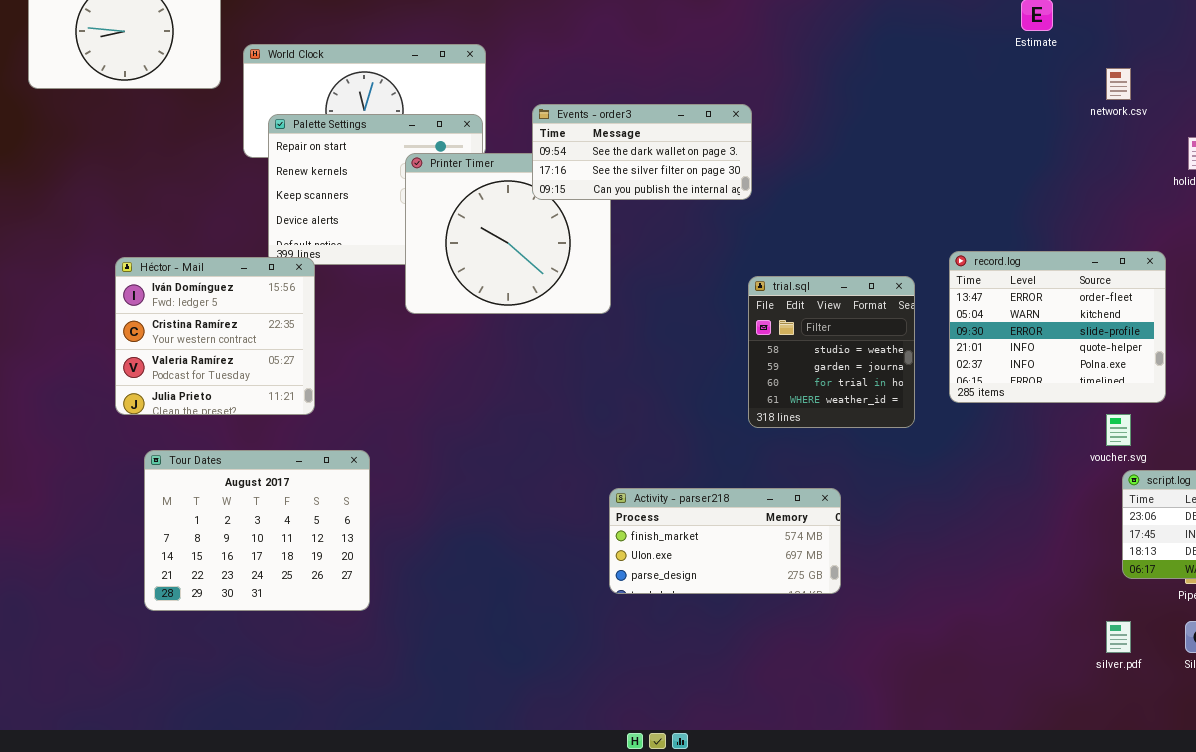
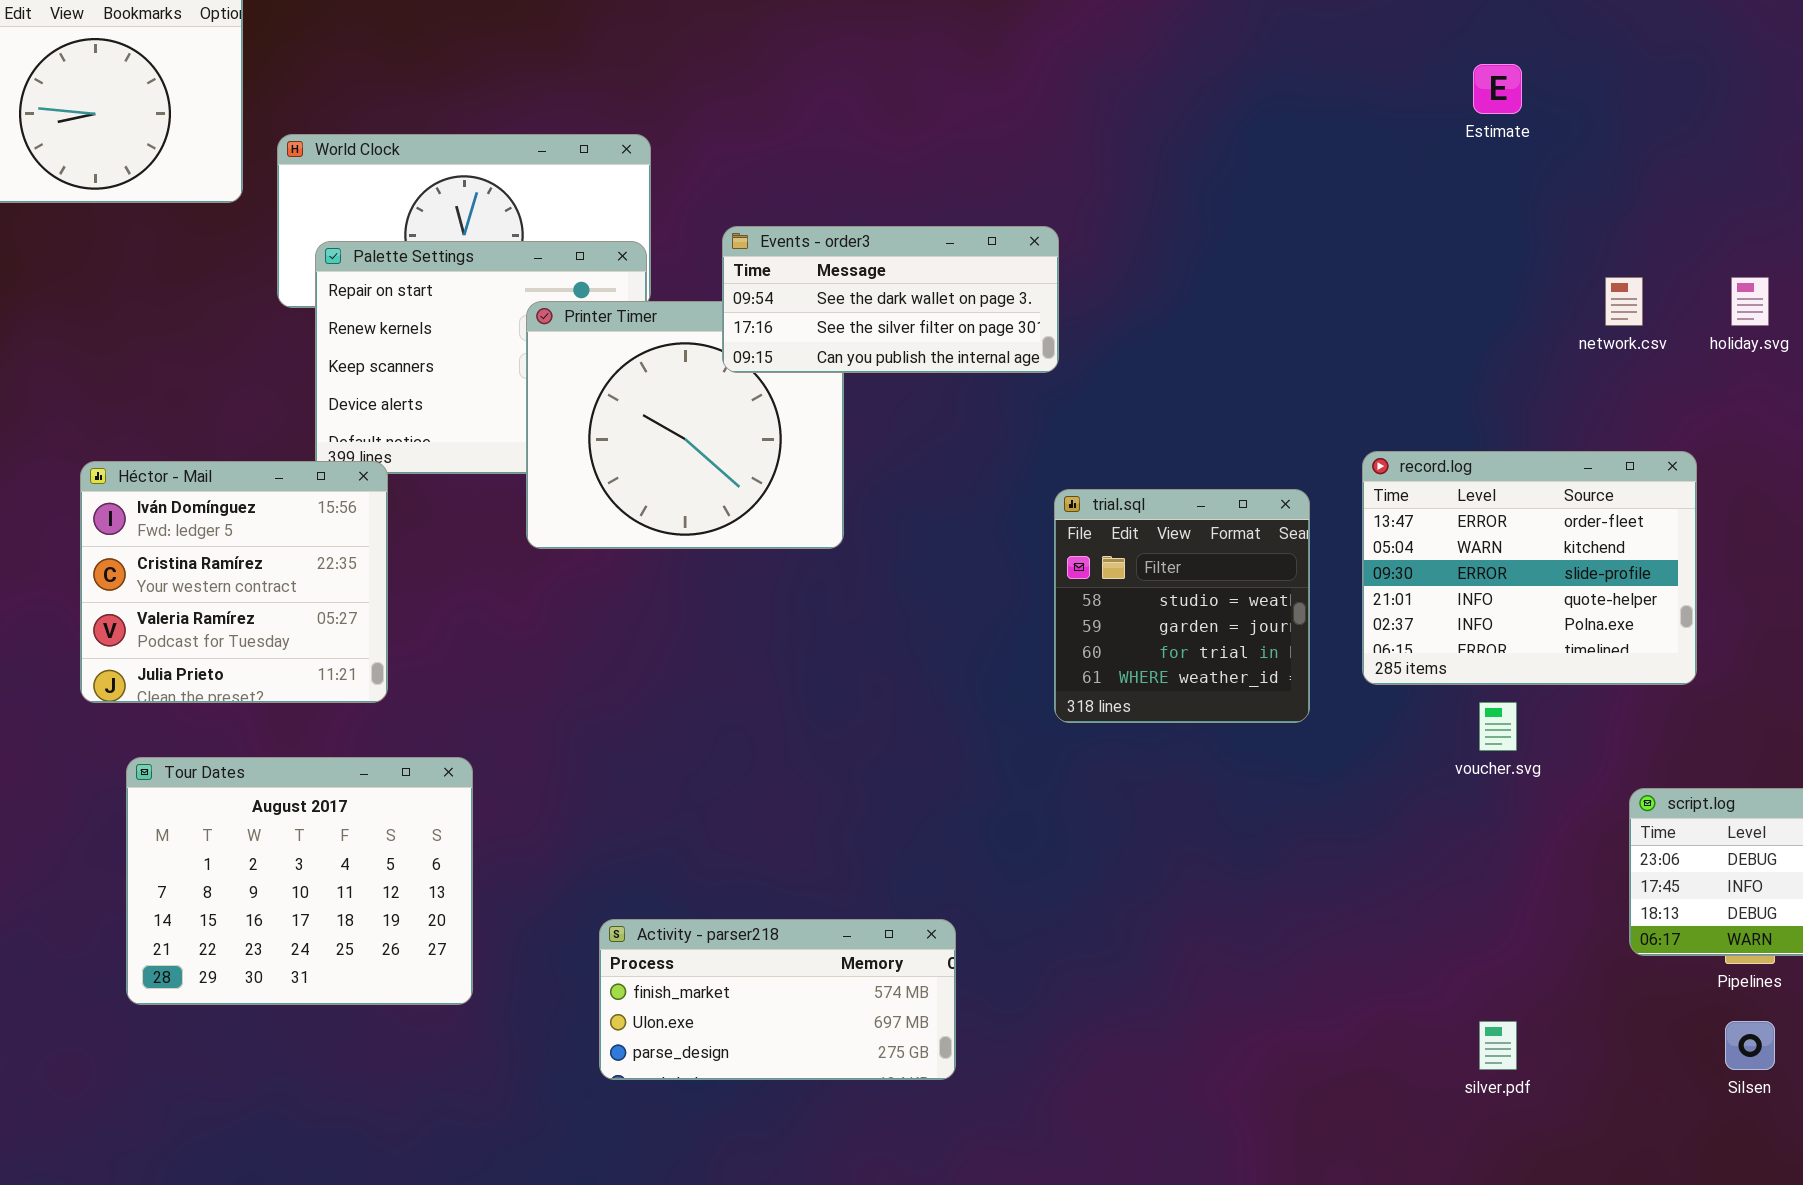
network.csv: [1106,68,1131,100] -> [1605,277,1643,326], moved
voucher.svg: [1106,414,1131,446] -> [1479,702,1517,751], moved
Activity - parser218: [609,488,841,594] -> [599,919,956,1080], moved
silver.pdf: [1106,621,1131,653] -> [1479,1021,1517,1070], moved

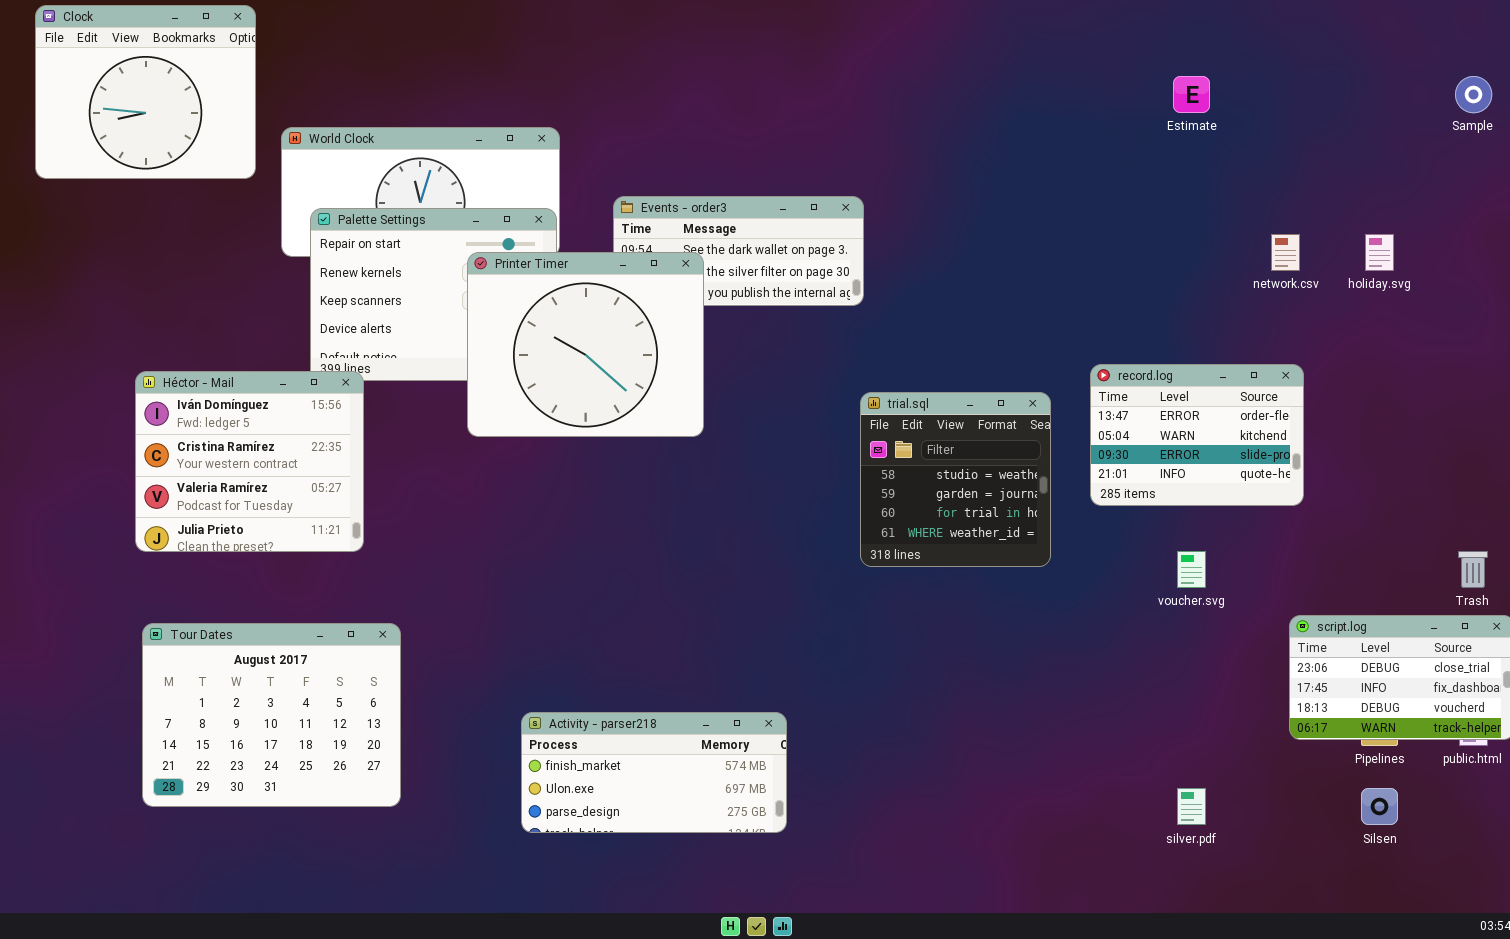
Printer Timer: [526,301,844,549] -> [467,252,704,437], raised
record.log: [1362,451,1697,685] -> [1090,364,1304,506], resized
Tour Dates: [126,757,473,1005] -> [142,623,401,807], moved

